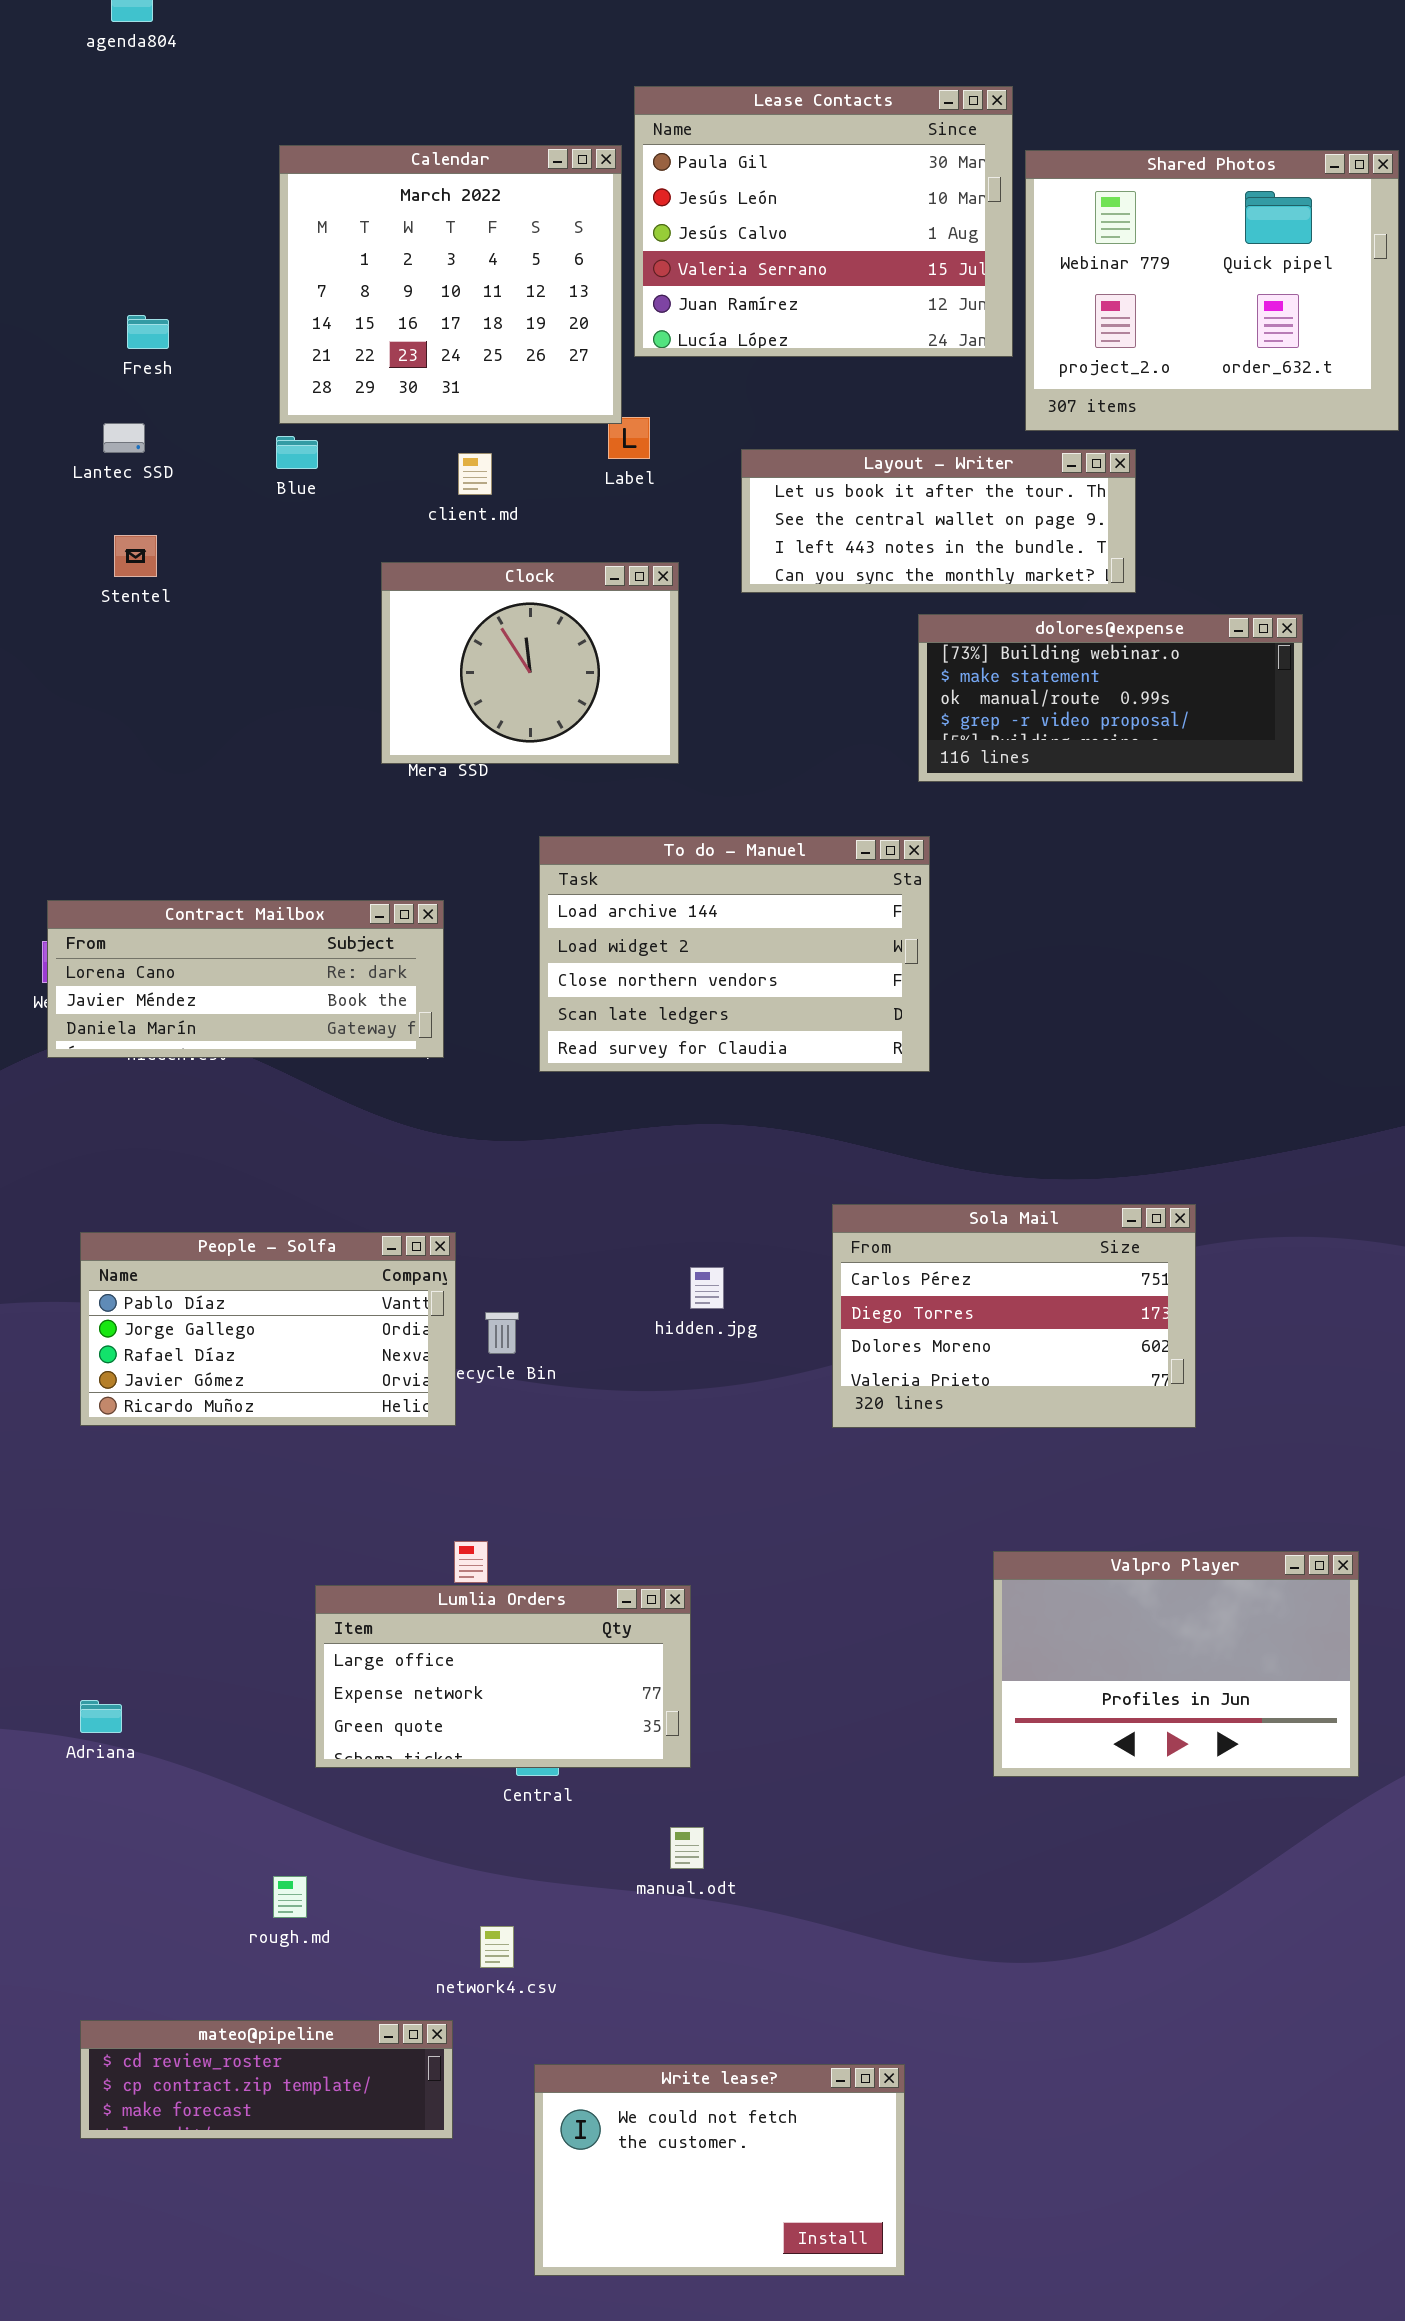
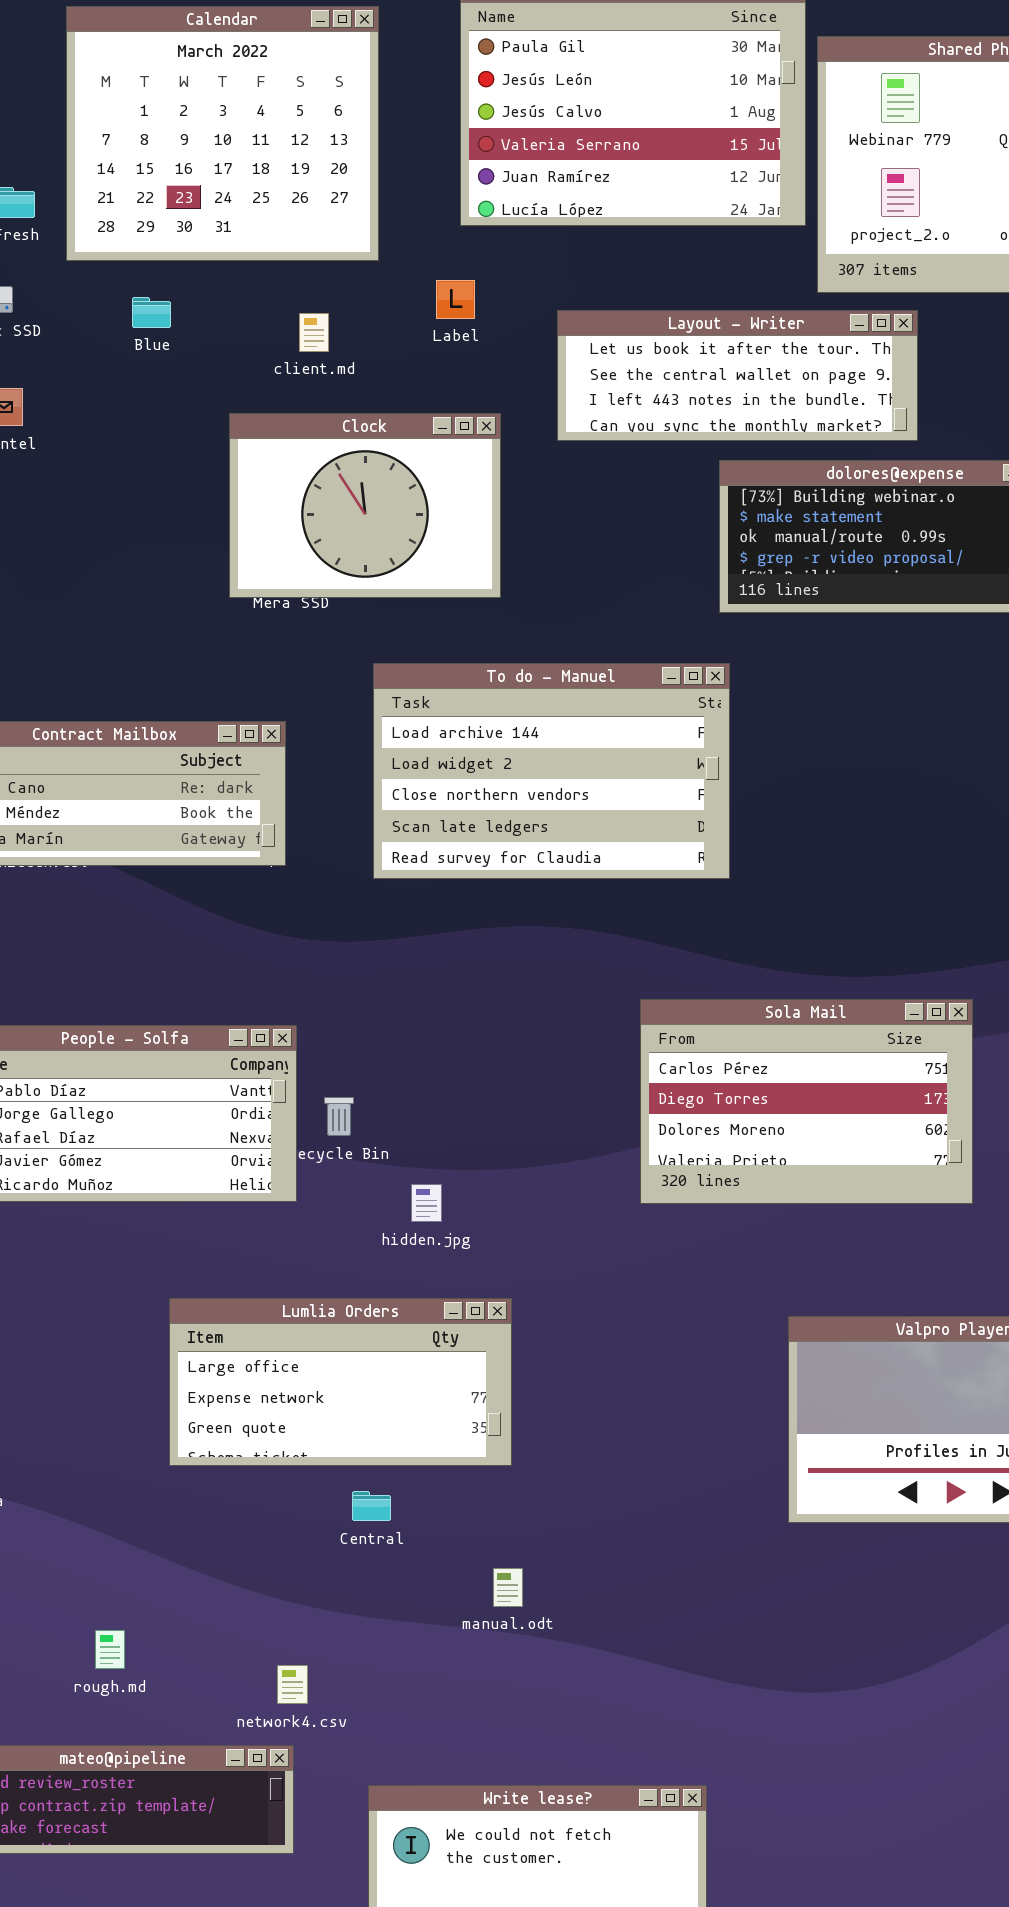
Calendar: [279,145,622,424] -> [66,6,379,261], moved
hidden.jpg: [690,1267,724,1309] -> [411,1184,442,1222], moved
Lumlia Orders: [315,1585,691,1768] -> [169,1298,512,1466], moved
rough.md: [273,1876,307,1918] -> [95,1630,125,1669], moved
network4.csv: [480,1926,514,1968] -> [277,1665,308,1704], moved

